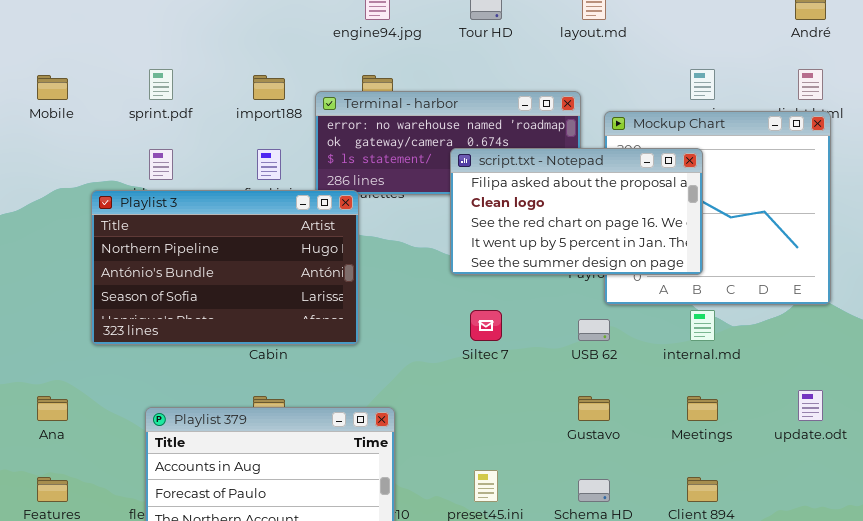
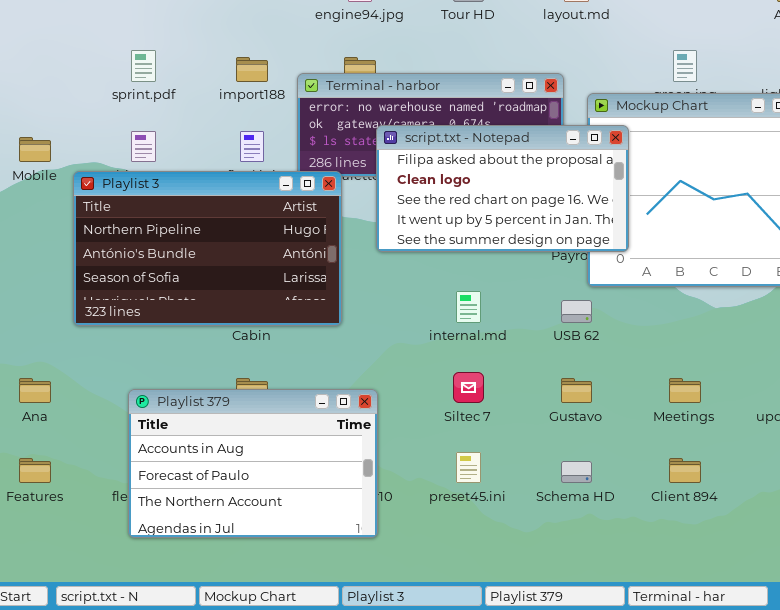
Mobile: [37,75,68,100] -> [19,137,51,162], moved
script.txt - Notepad: [450,148,703,275] -> [376,125,629,252], moved
Siltec 7: [470,310,502,341] -> [453,372,484,403], moved
internal.md: [690,310,715,341] -> [456,291,481,323], moved

